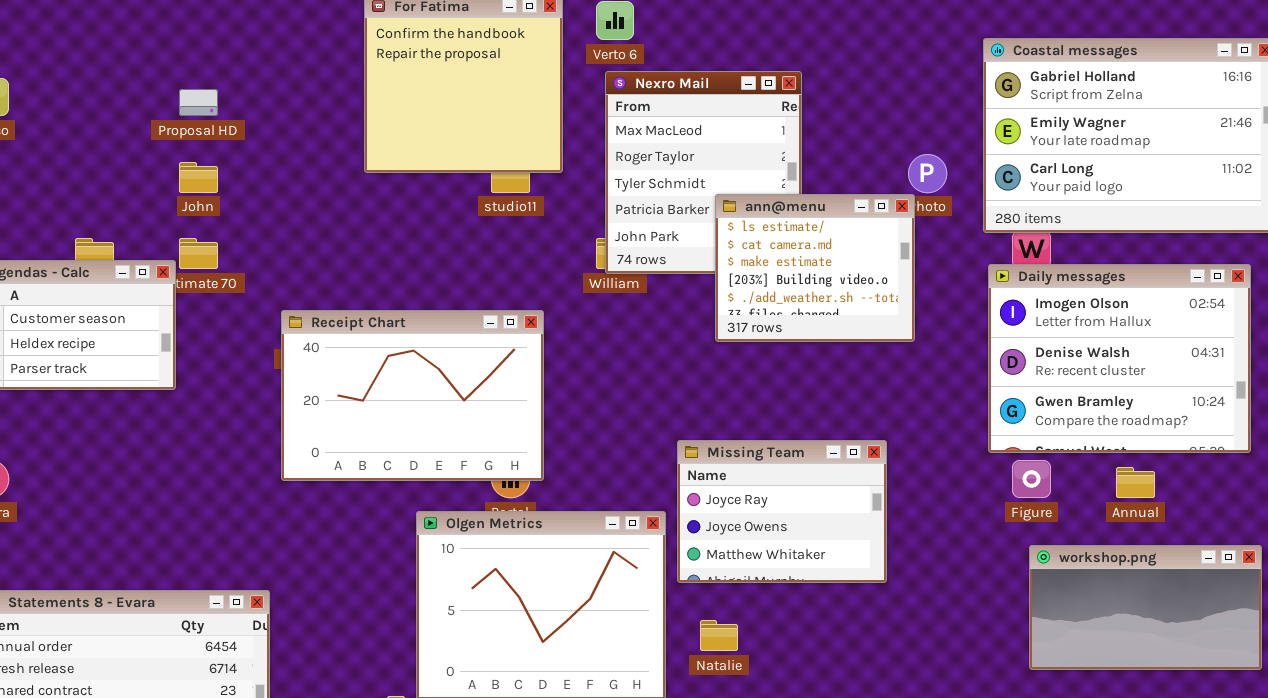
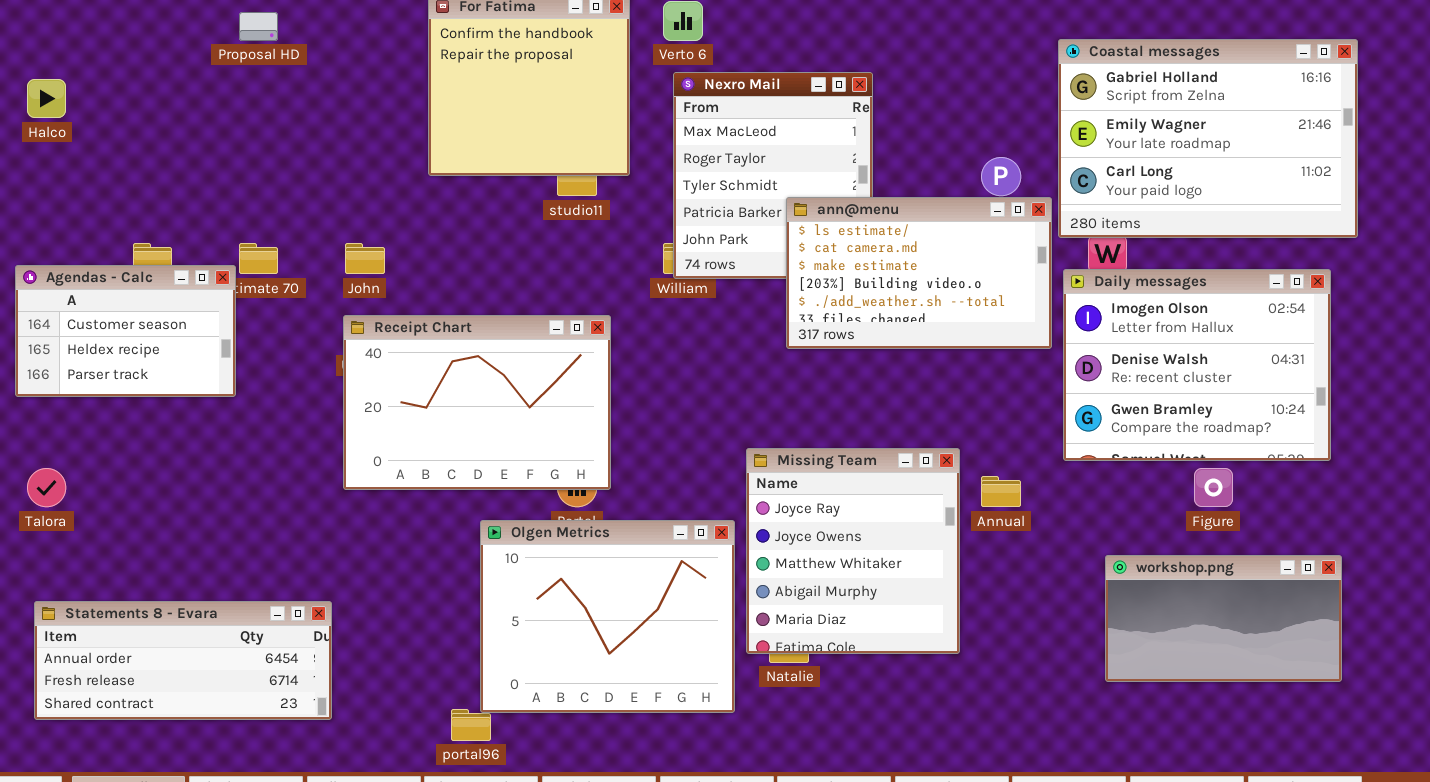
Proposal HD: [179,89,218,116] -> [239,12,278,41], moved
John: [179,162,218,193] -> [345,243,385,274], moved
ann@menu: [715,194,915,342] -> [786,197,1052,349], resized
Missing Team: [677,440,887,583] -> [746,448,960,654], resized
Figure: [1012,460,1051,498] -> [1194,468,1233,507], moved
Annual: [1116,467,1155,498] -> [981,476,1021,507], moved

